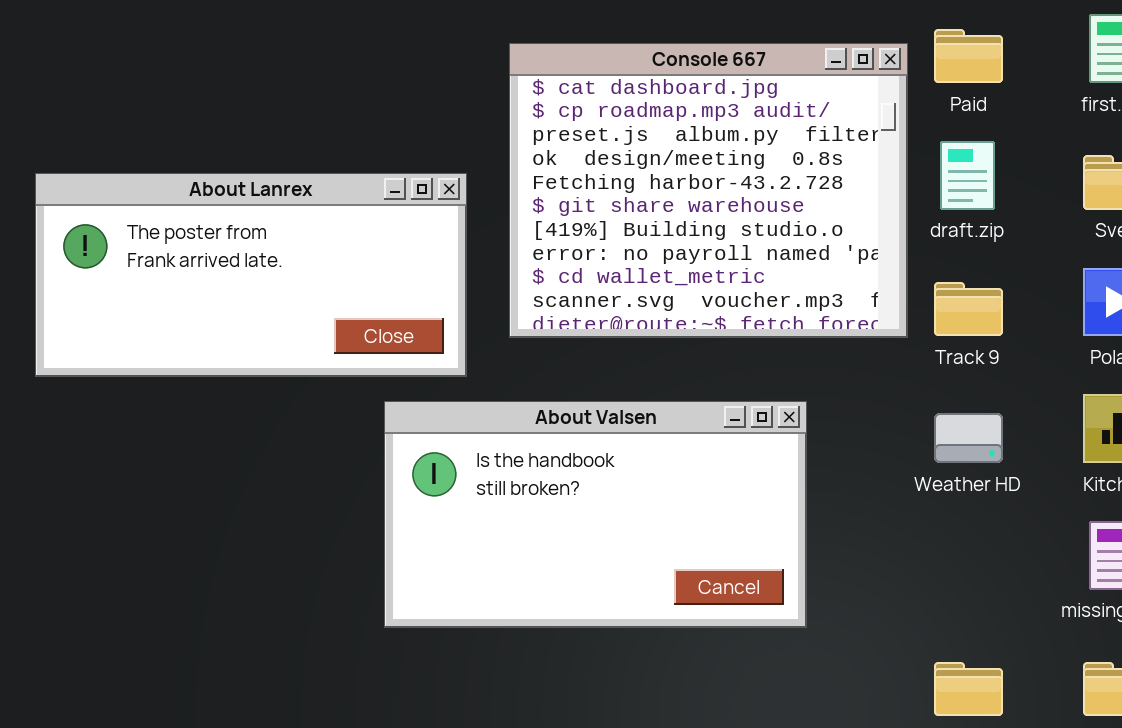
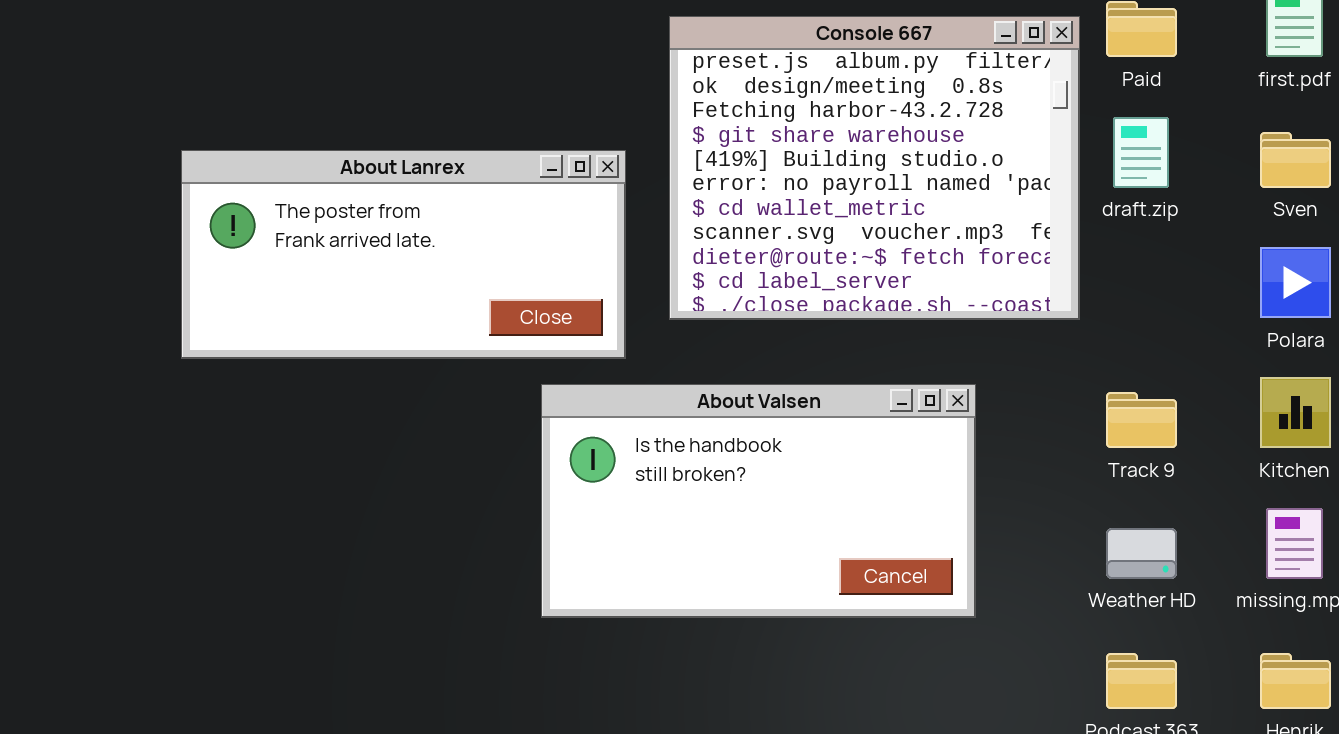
Console 667: [509,43,908,338] -> [669,16,1080,320], scrolled down 2 rows
Track 9: [934,282,1003,336] -> [1106,392,1177,448], moved
Weather HD: [934,413,1003,463] -> [1106,528,1177,579], moved

